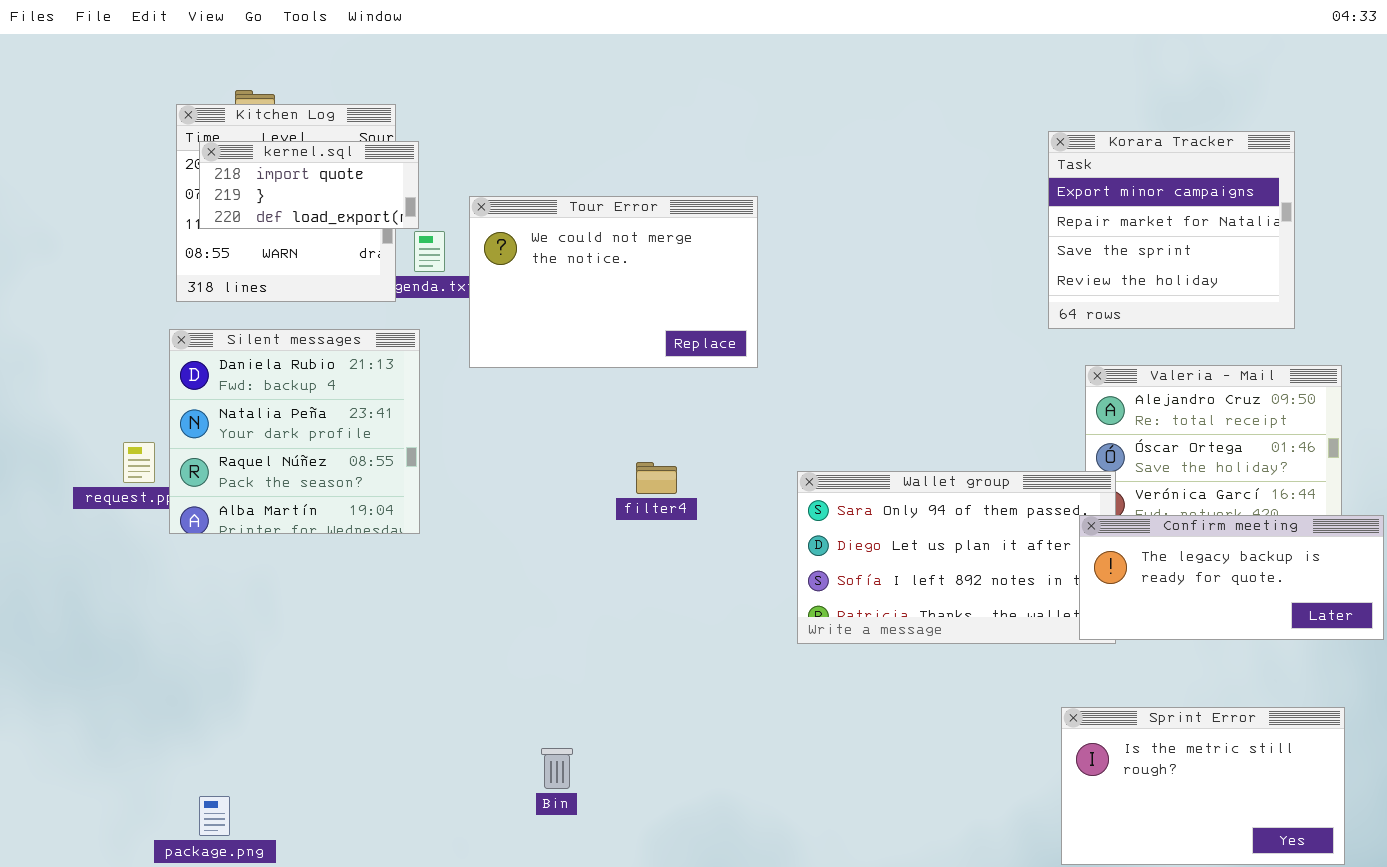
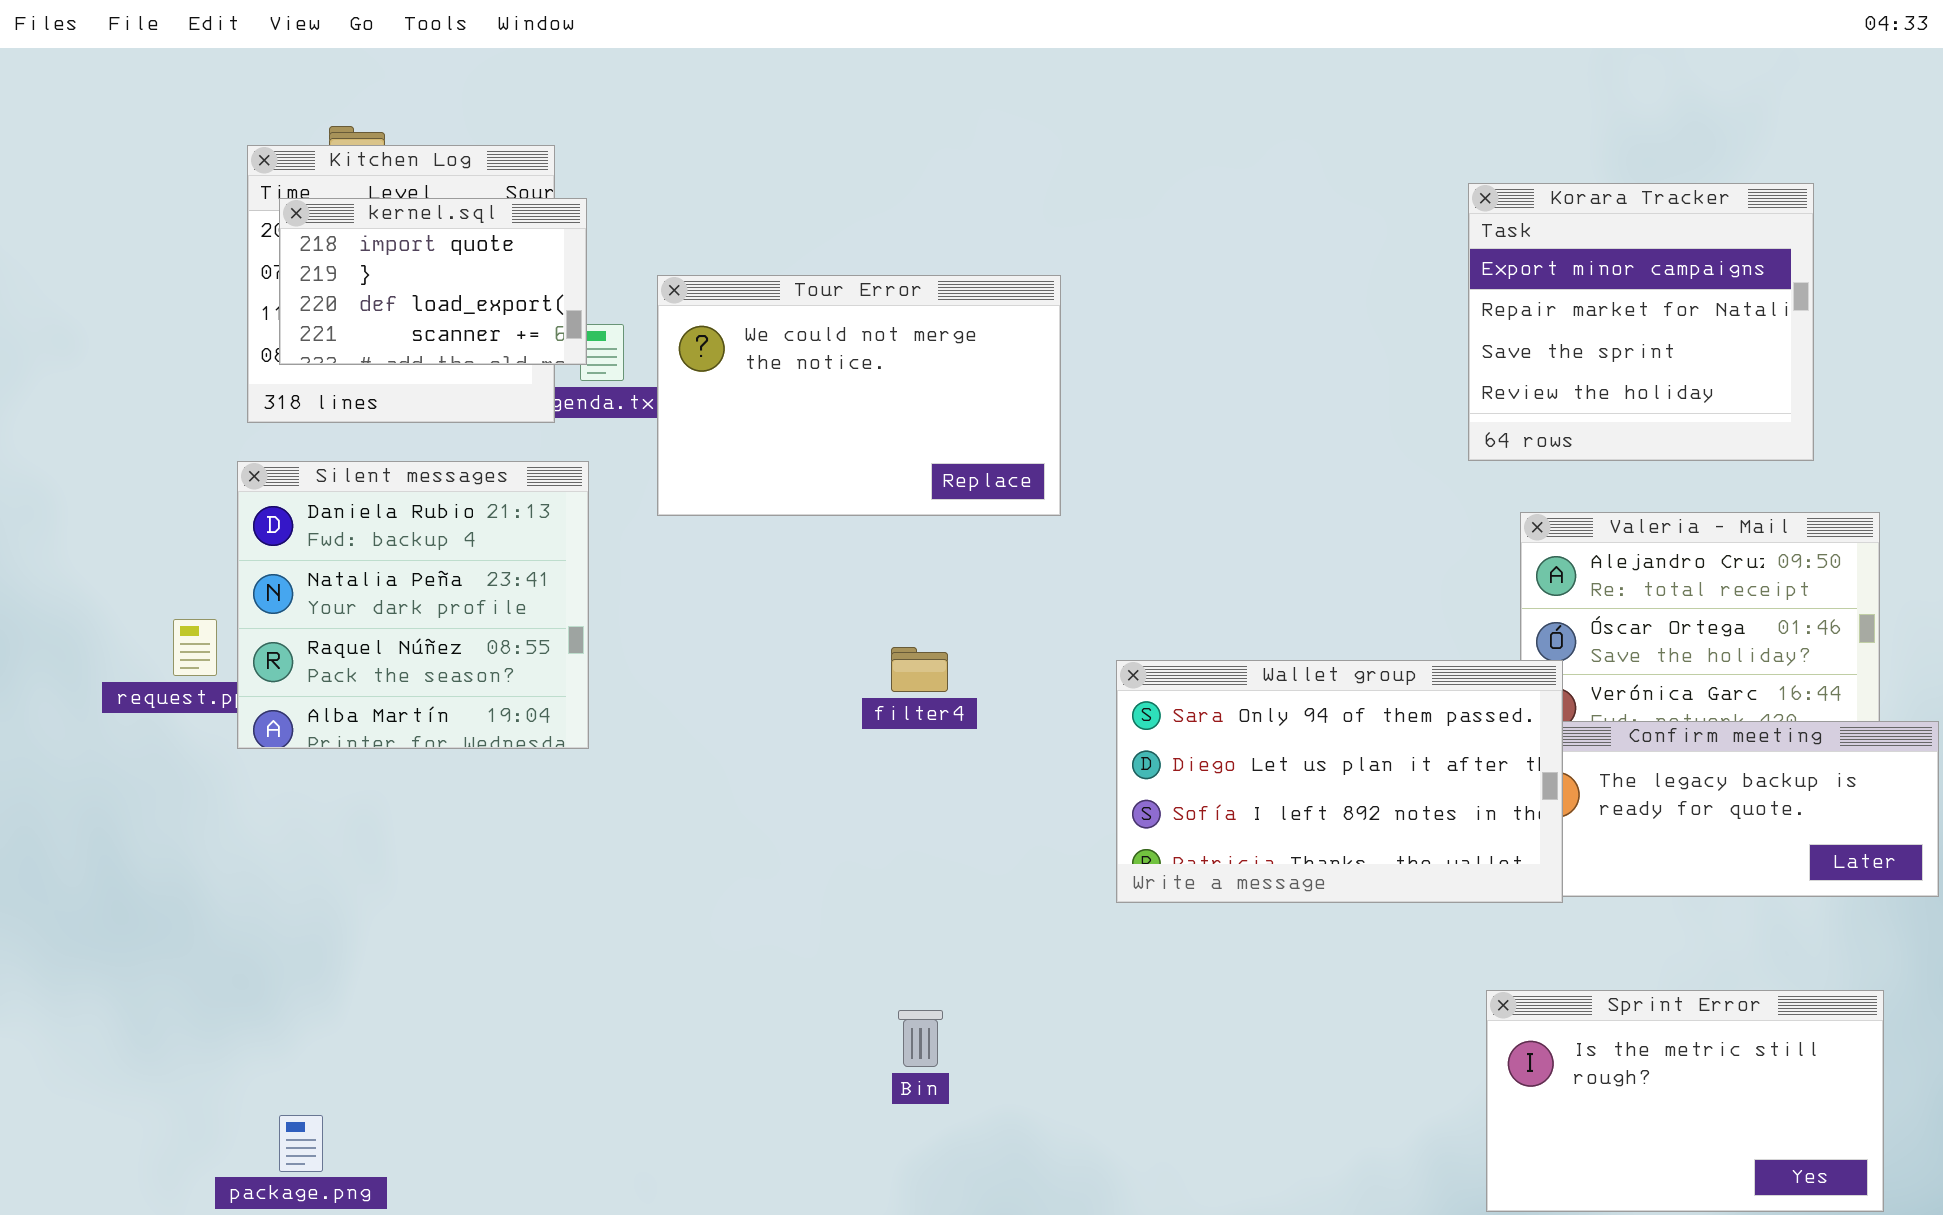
kernel.sql: [199,141,419,229] -> [279,198,587,365], resized
Wallet group: [797,471,1116,644] -> [1116,660,1563,903], raised
Bin: [541,748,573,789] -> [898,1010,943,1067], moved

